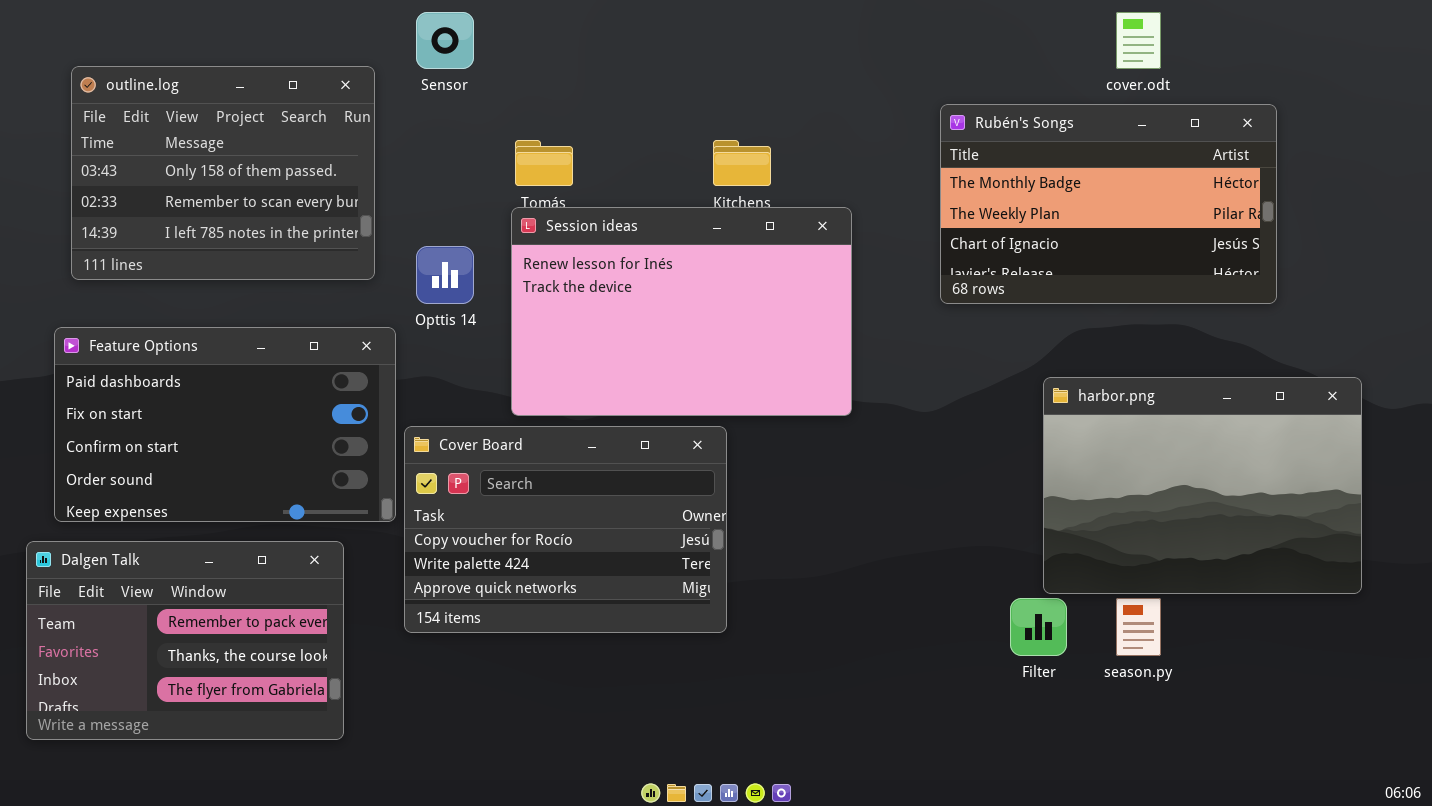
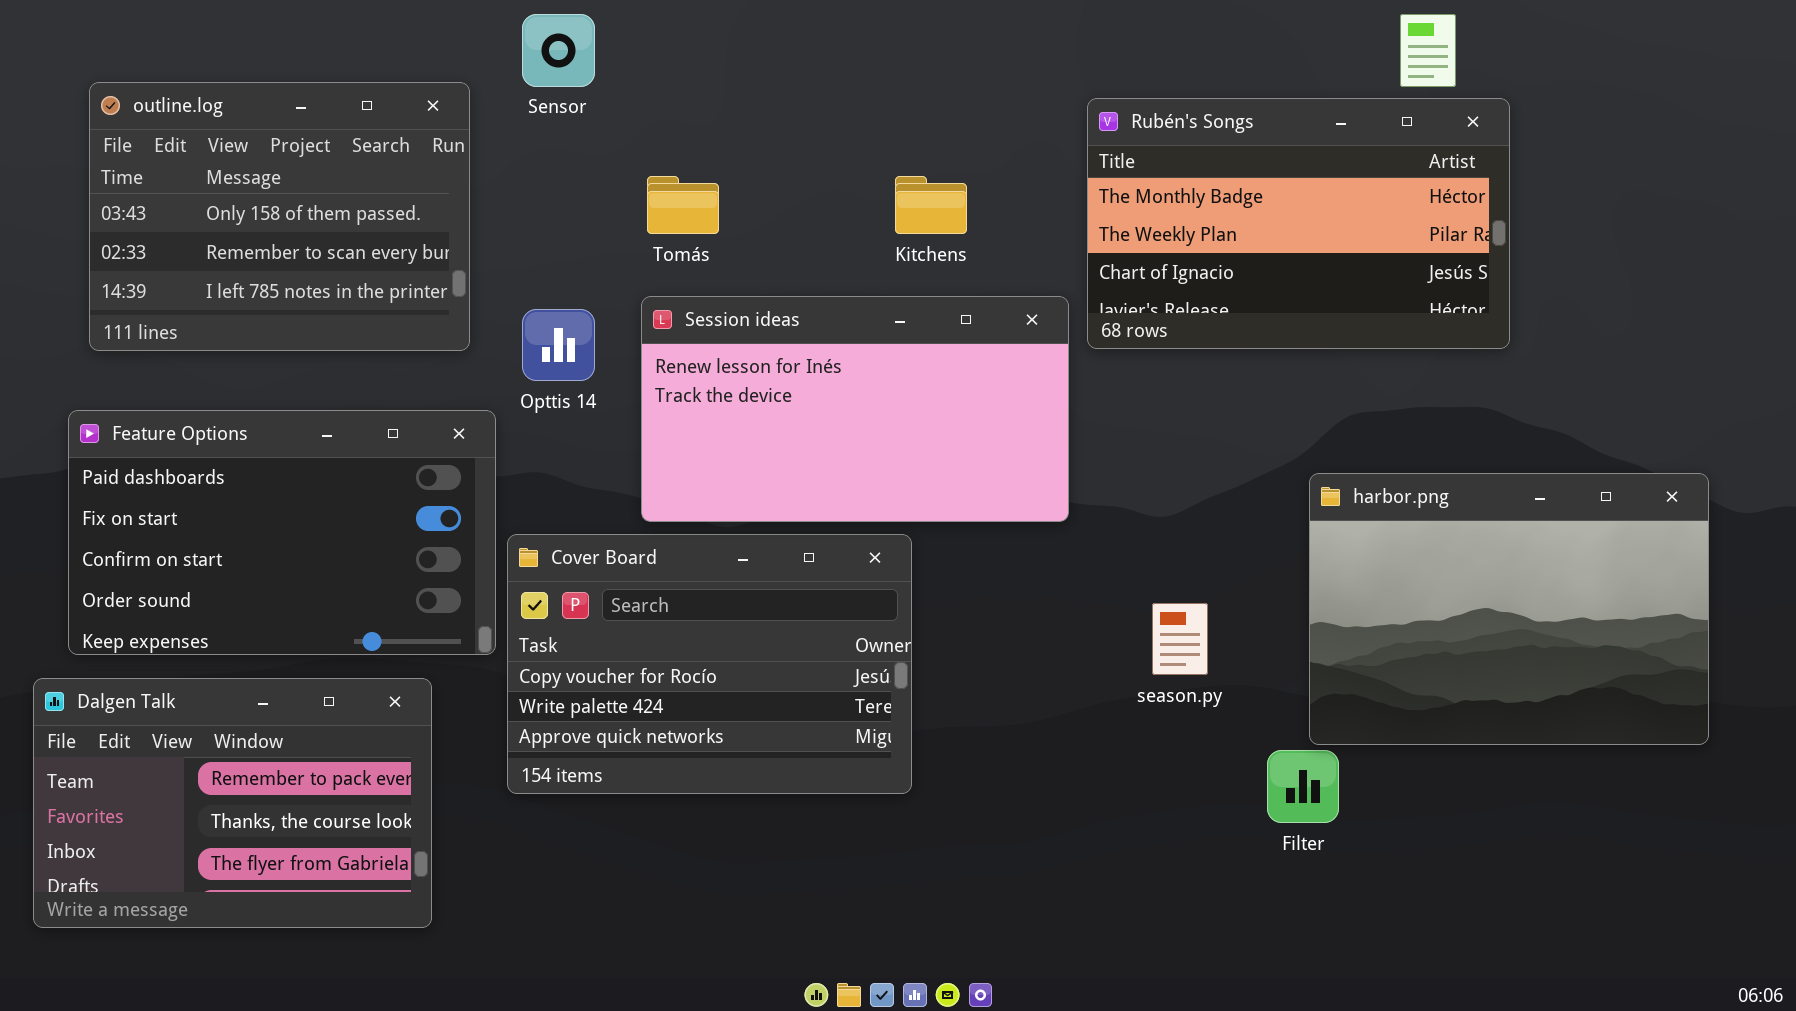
Rubén's Songs: [940,104,1277,304] -> [1087,98,1510,349], moved
Session ideas: [511,207,852,416] -> [641,296,1069,522], resized
season.py: [1116,598,1161,656] -> [1152,603,1208,675], moved

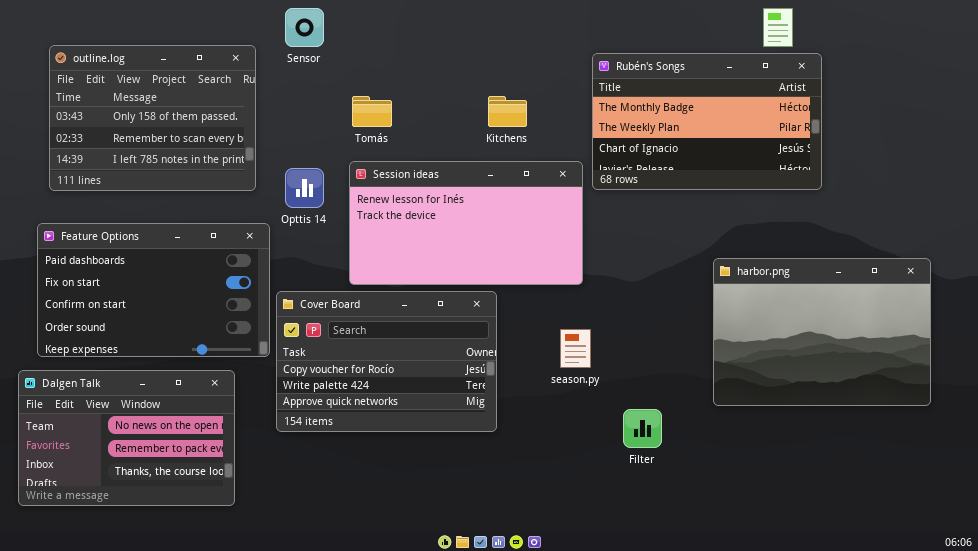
season.py: [1152,603,1208,675] -> [560,329,591,368], moved
Dalgen Talk: [33,678,432,928] -> [18,370,235,506], scrolled up 1 row
Filter: [1267,750,1339,823] -> [623,409,662,448], moved

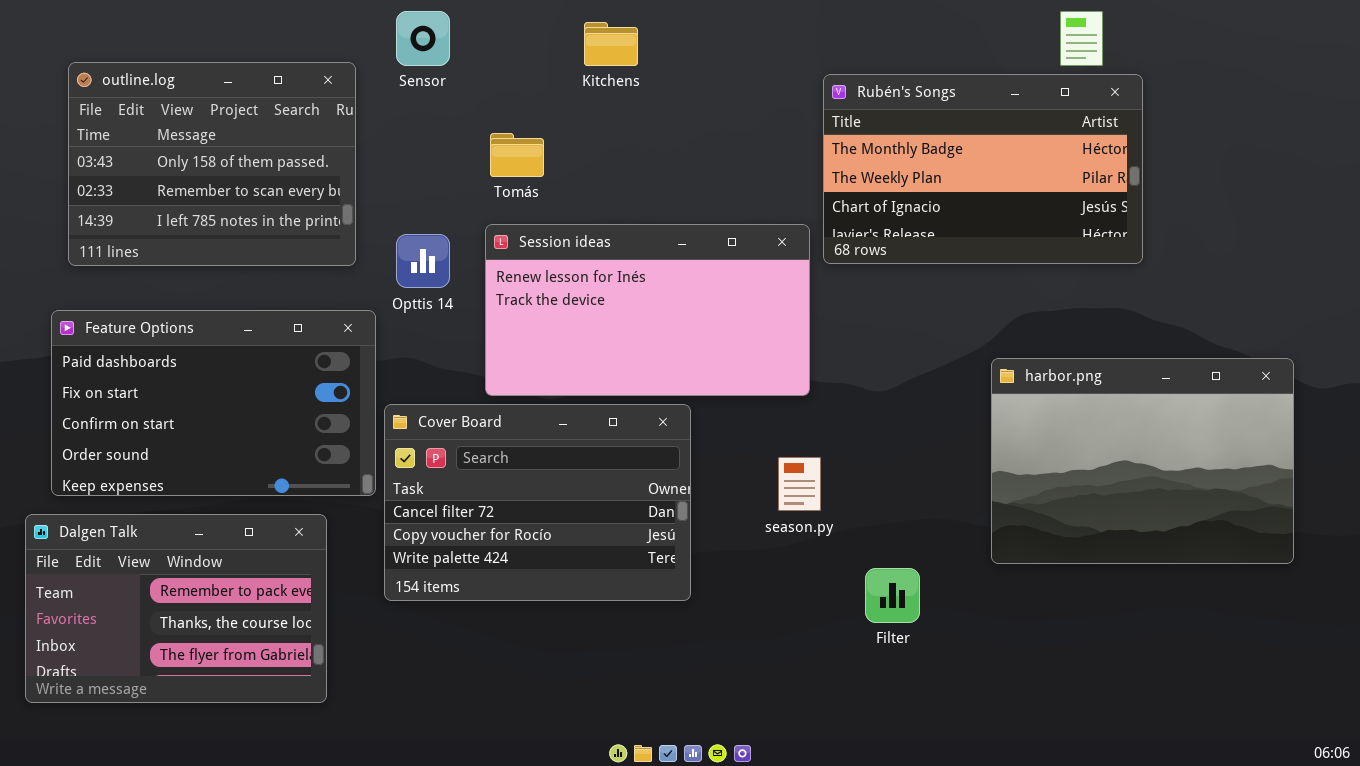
Kitchens: [488,96,527,127] -> [584,22,638,66], moved
Cover Board: [276,291,497,432] -> [384,404,691,601], scrolled up 1 row
Dalgen Talk: [18,370,235,506] -> [25,514,327,703], scrolled down 1 row

